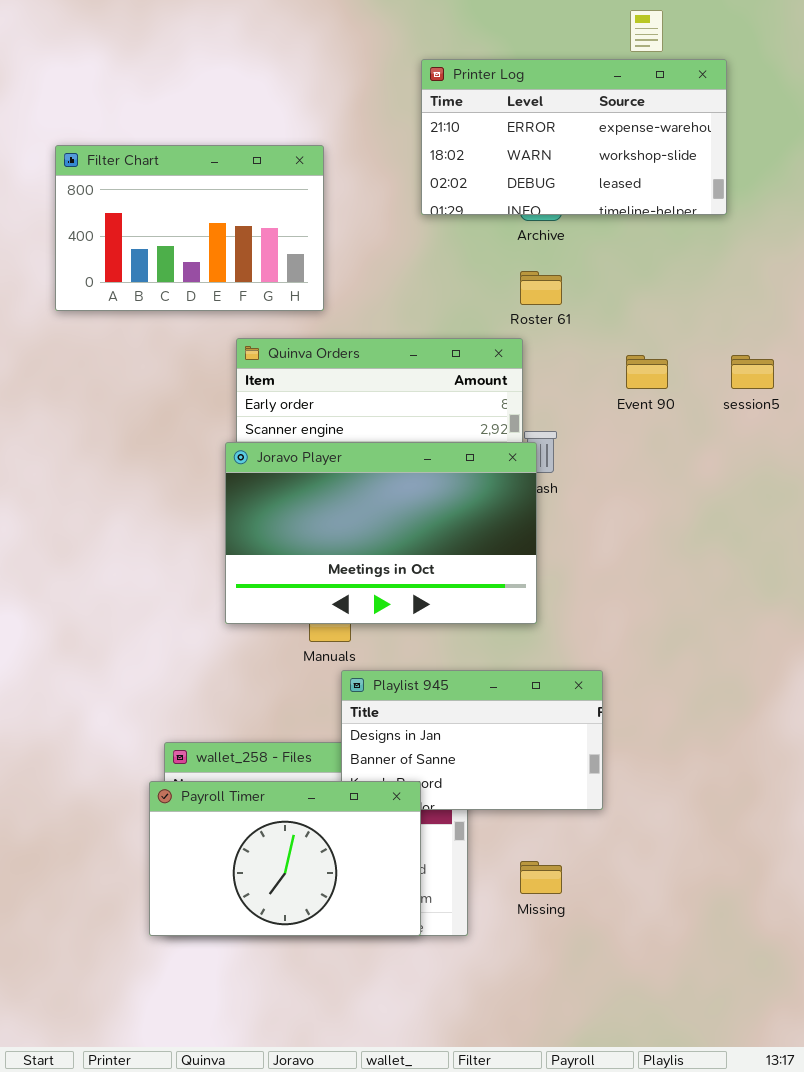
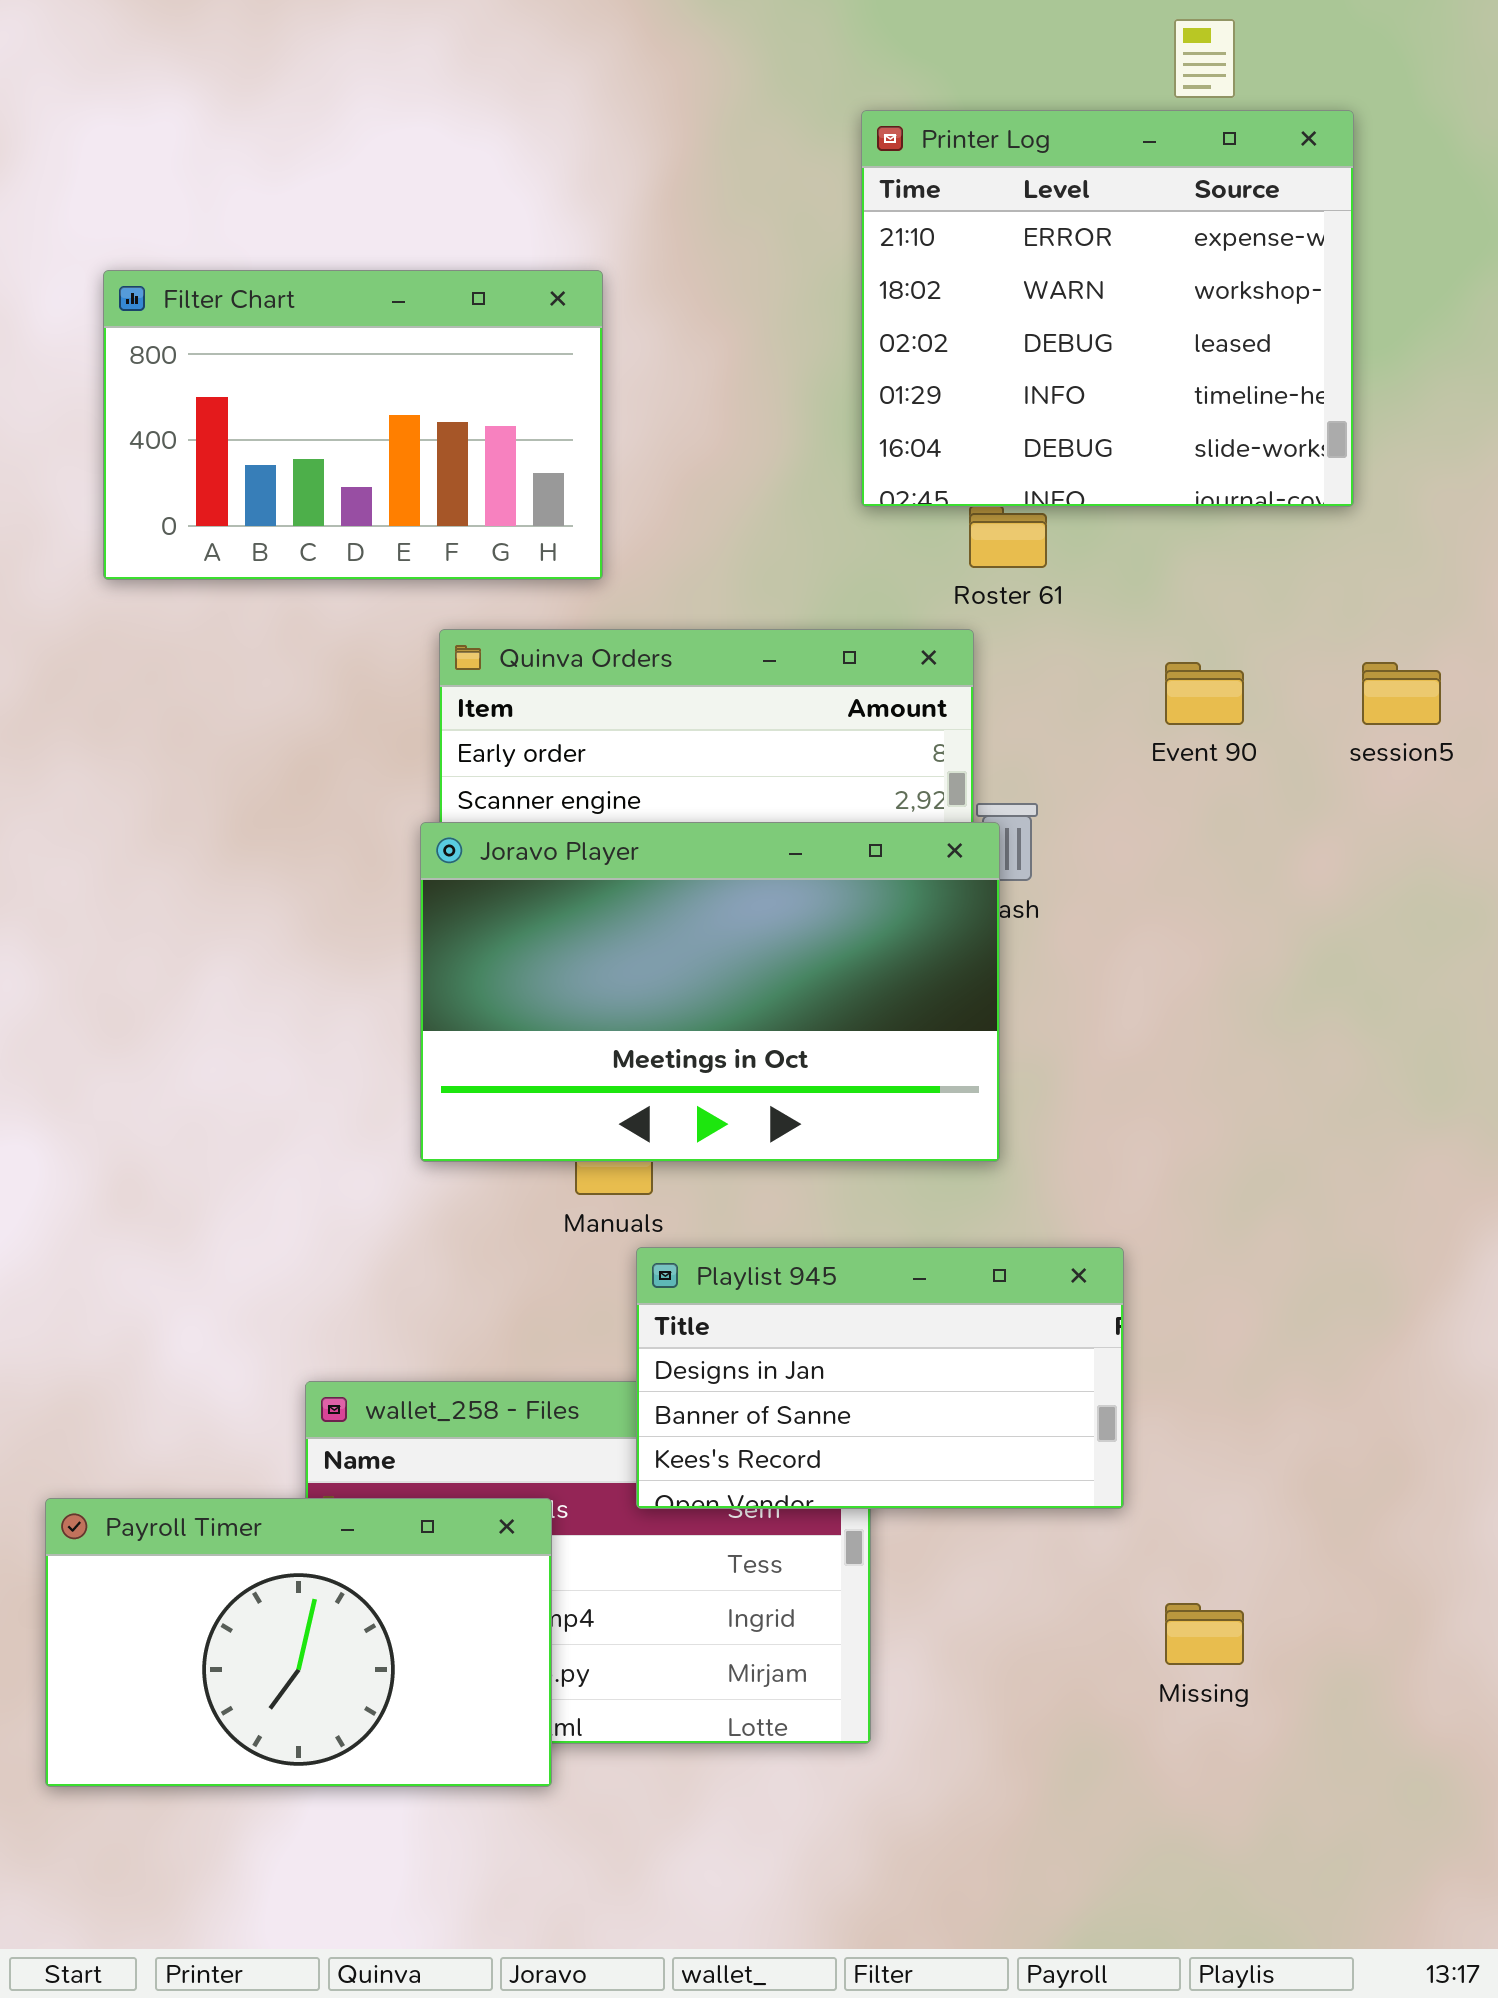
Printer Log: [421,59,727,215] -> [861,110,1354,507], resized
Payroll Timer: [149,781,421,936] -> [45,1498,552,1787], moved
Missing: [520,861,562,894] -> [1165,1603,1244,1665], moved

